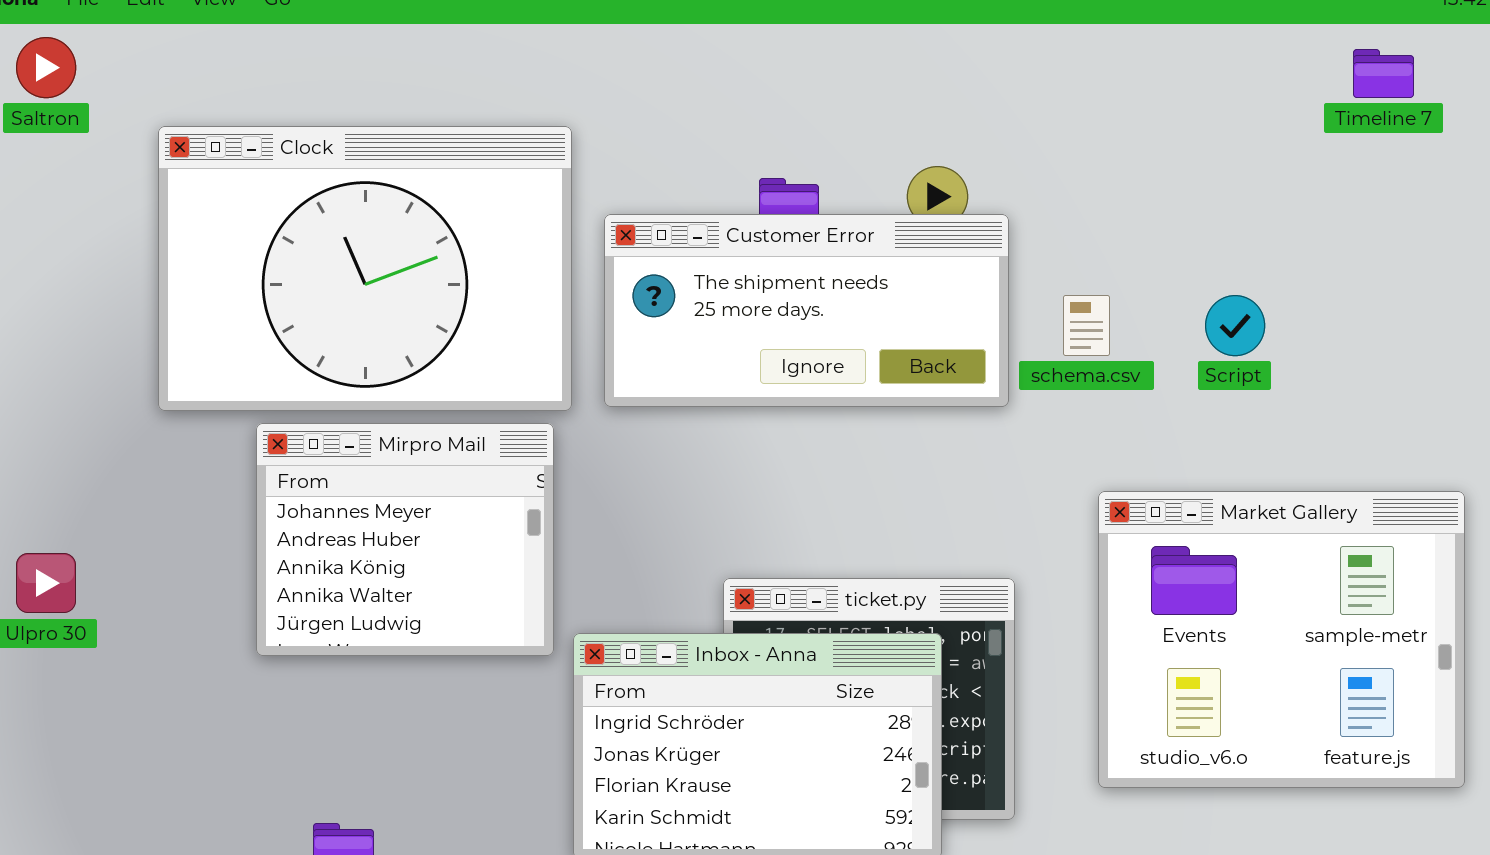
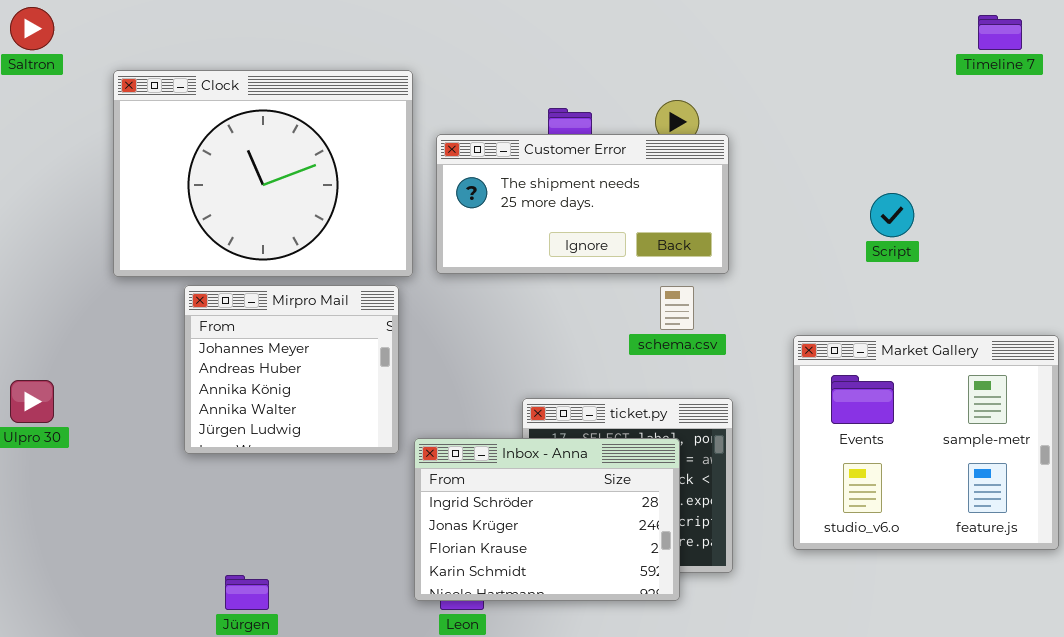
schema.csv: [1063,295,1110,356] -> [660,286,694,330], moved

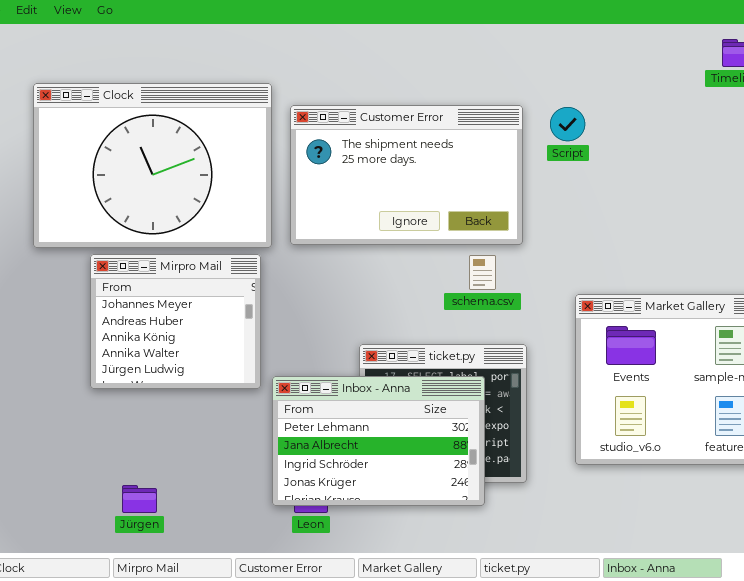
Customer Error: [436,134,729,274] -> [290,105,523,245], resized
Script: [870,193,914,237] -> [550,107,585,141], moved
Inbox - Anna: [414,438,680,601] -> [272,376,485,506], scrolled up 2 rows

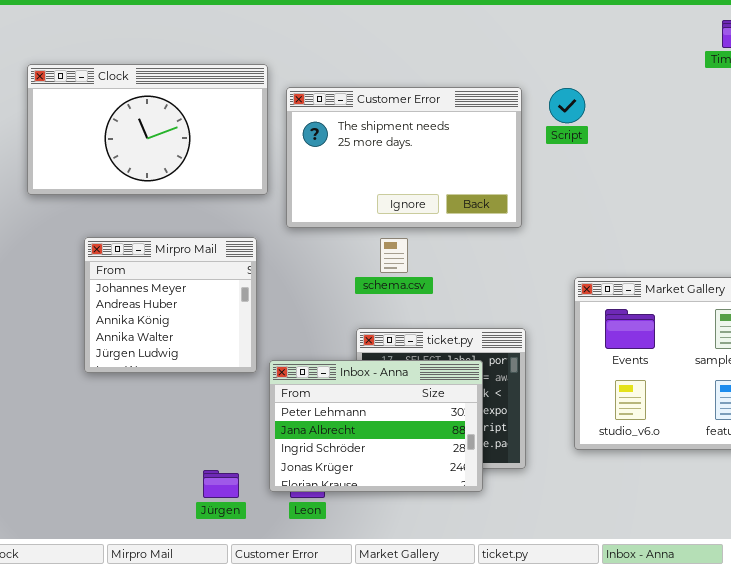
Clock: [33,83,272,248] -> [27,64,268,195], resized
schema.csv: [469,255,496,290] -> [380,238,408,273], moved
Jürgen: [122,485,157,513] -> [203,470,239,498], moved

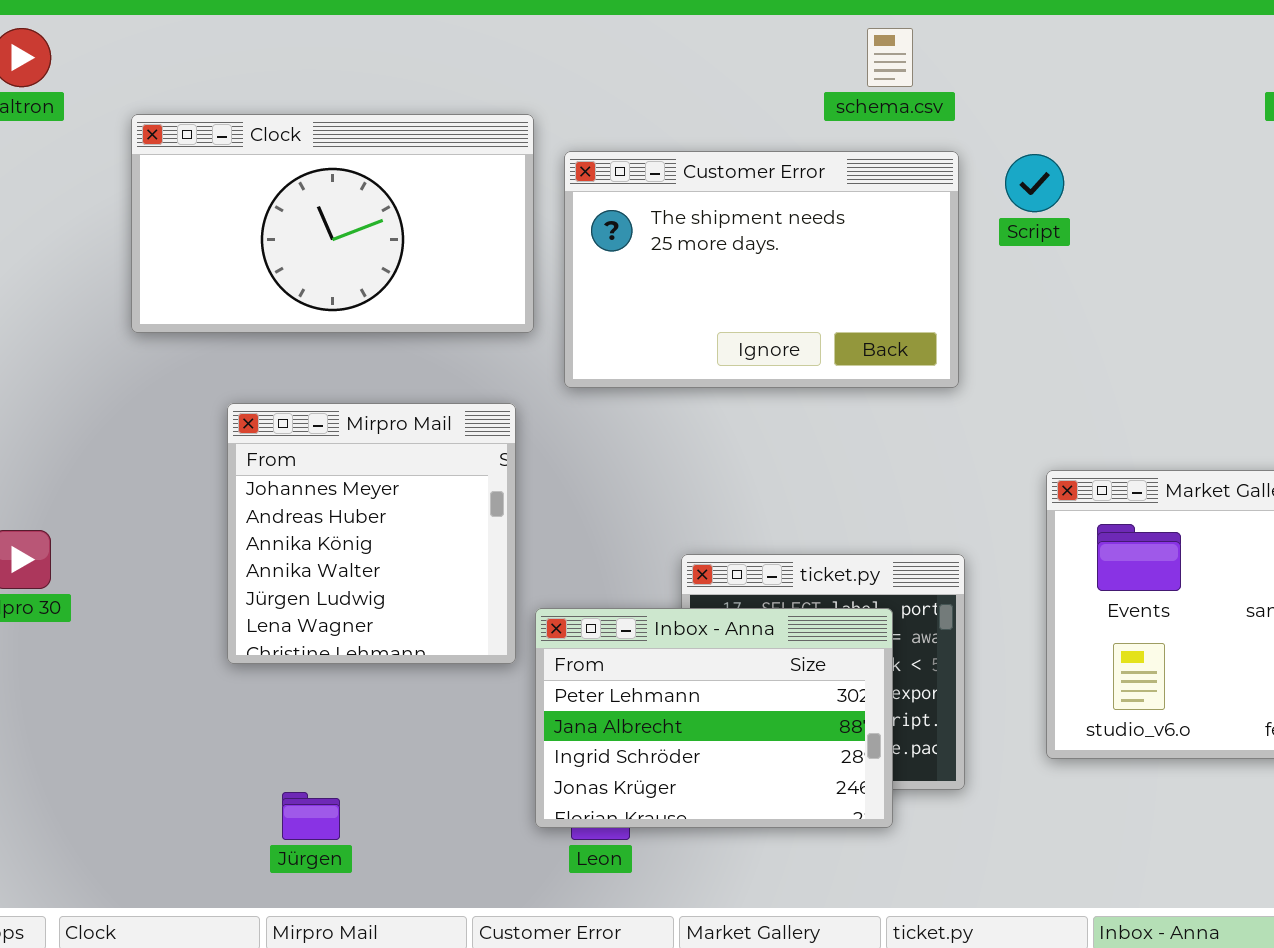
Mirpro Mail: [84,237,257,373] -> [227,403,516,664], resized
schema.csv: [380,238,408,273] -> [867,28,913,87], moved
Jürgen: [203,470,239,498] -> [282,792,340,840], moved

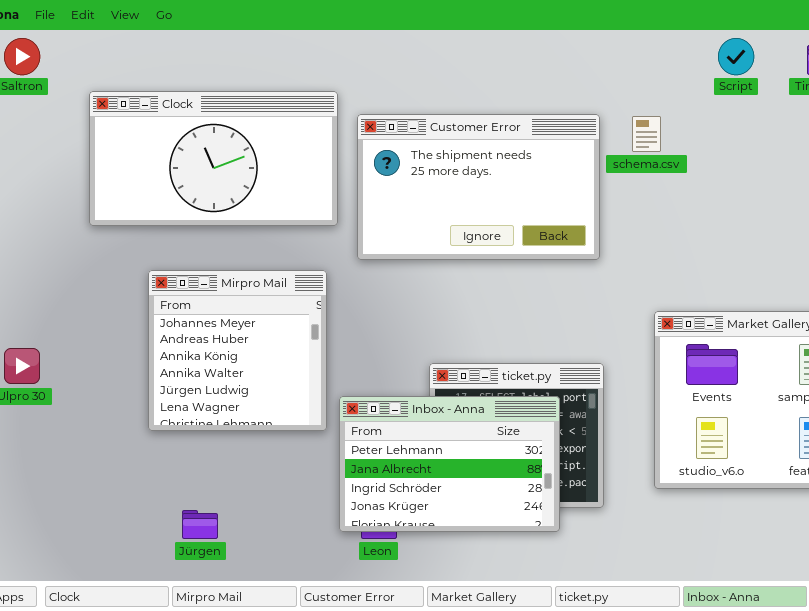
schema.csv: [867,28,913,87] -> [632,116,661,152], moved
Script: [1005,154,1064,212] -> [718,38,754,75], moved

